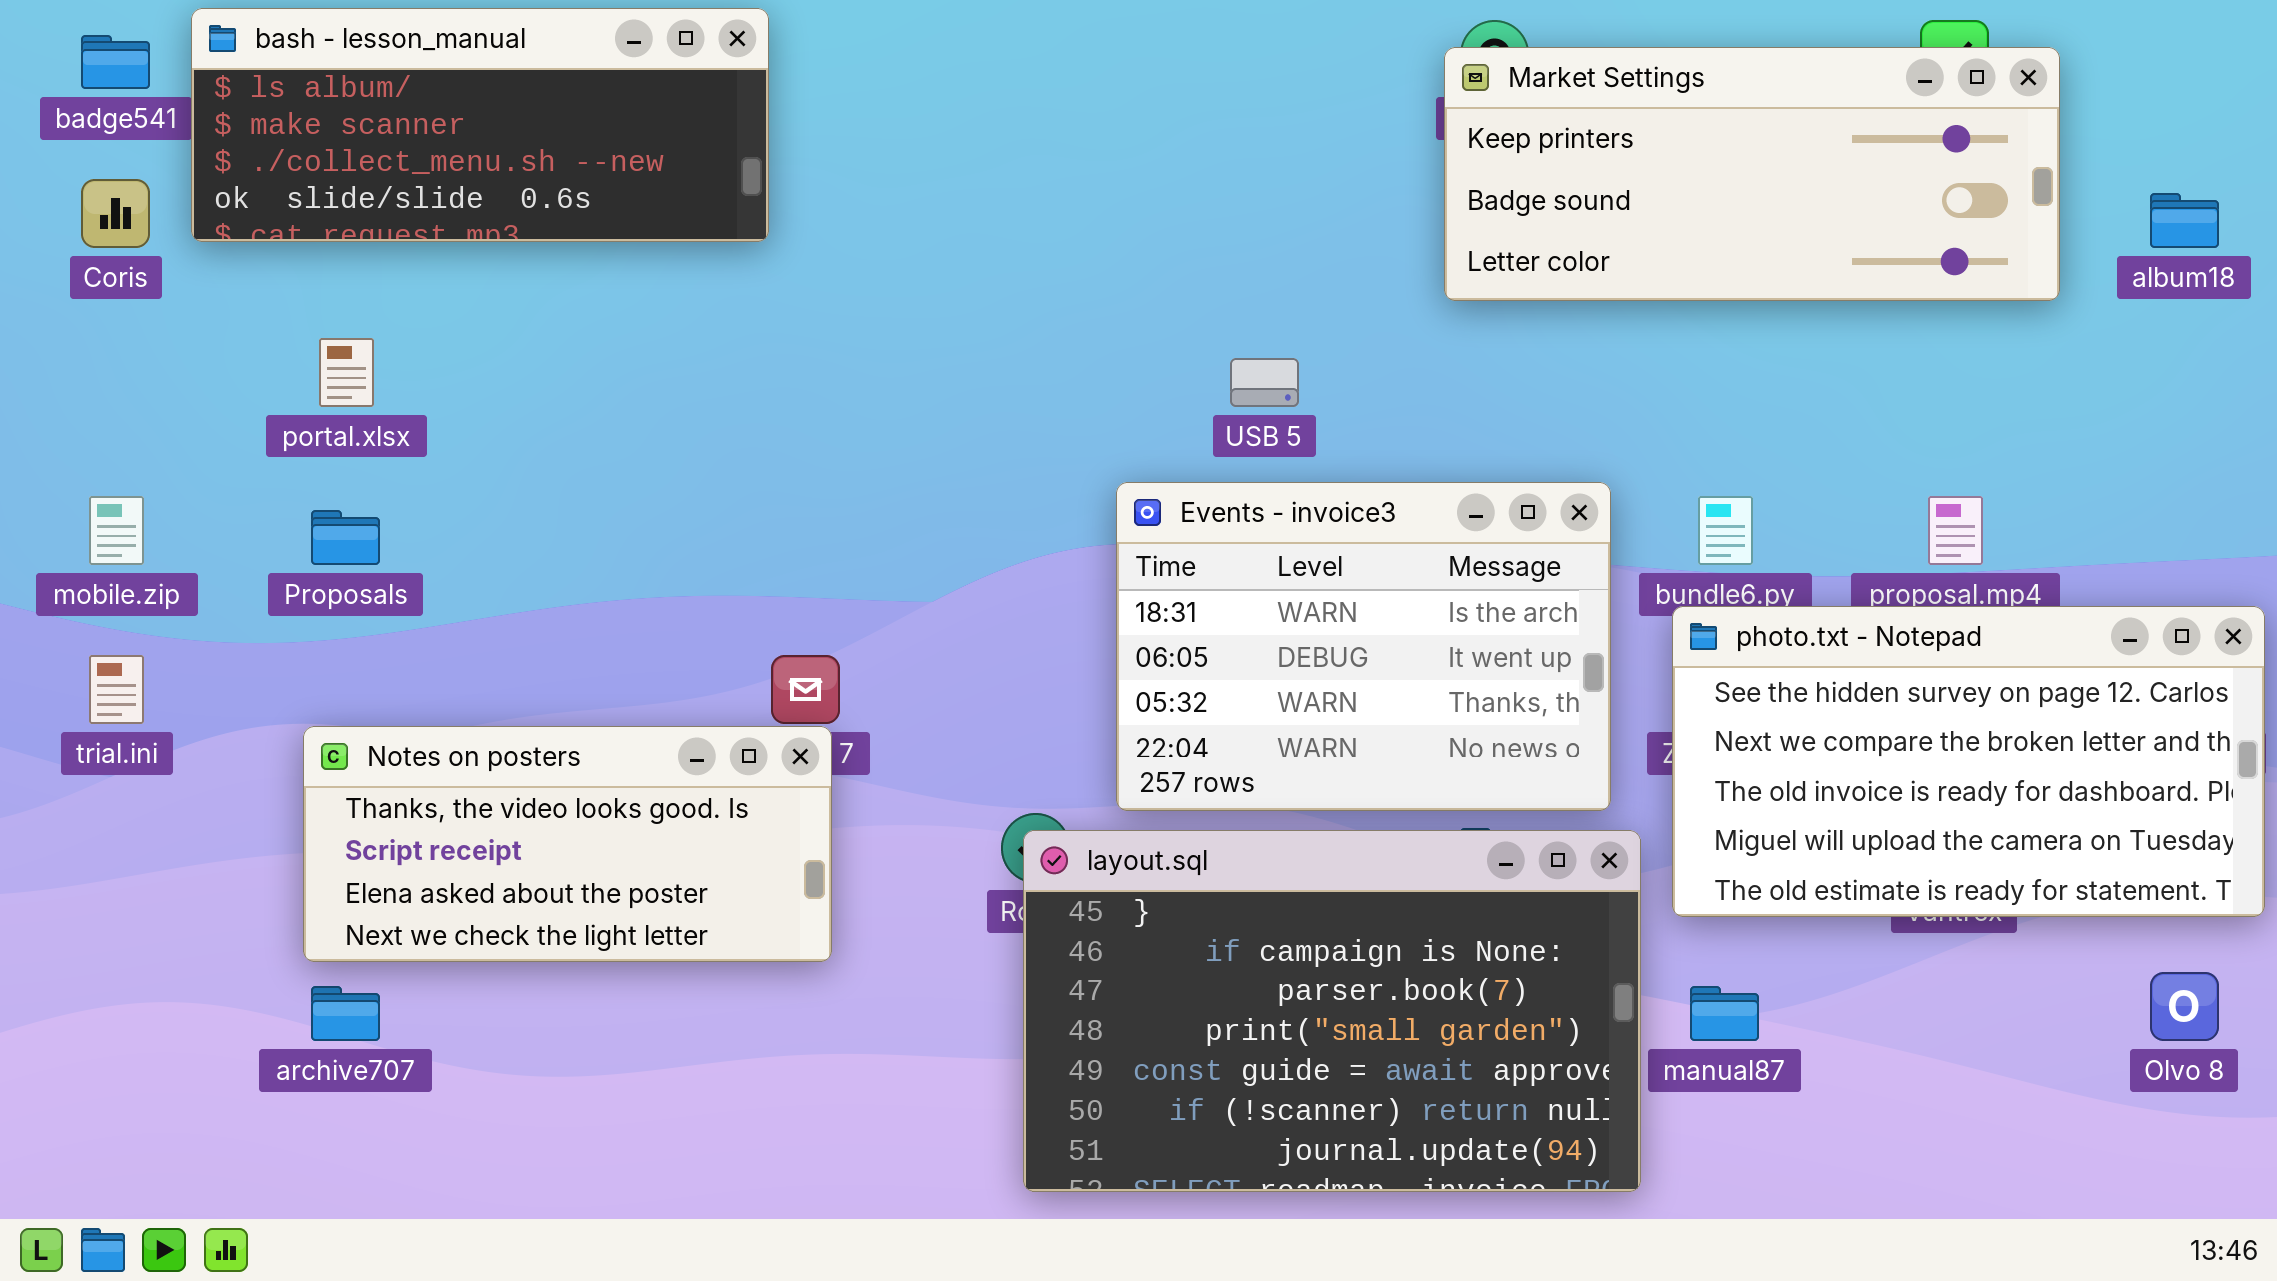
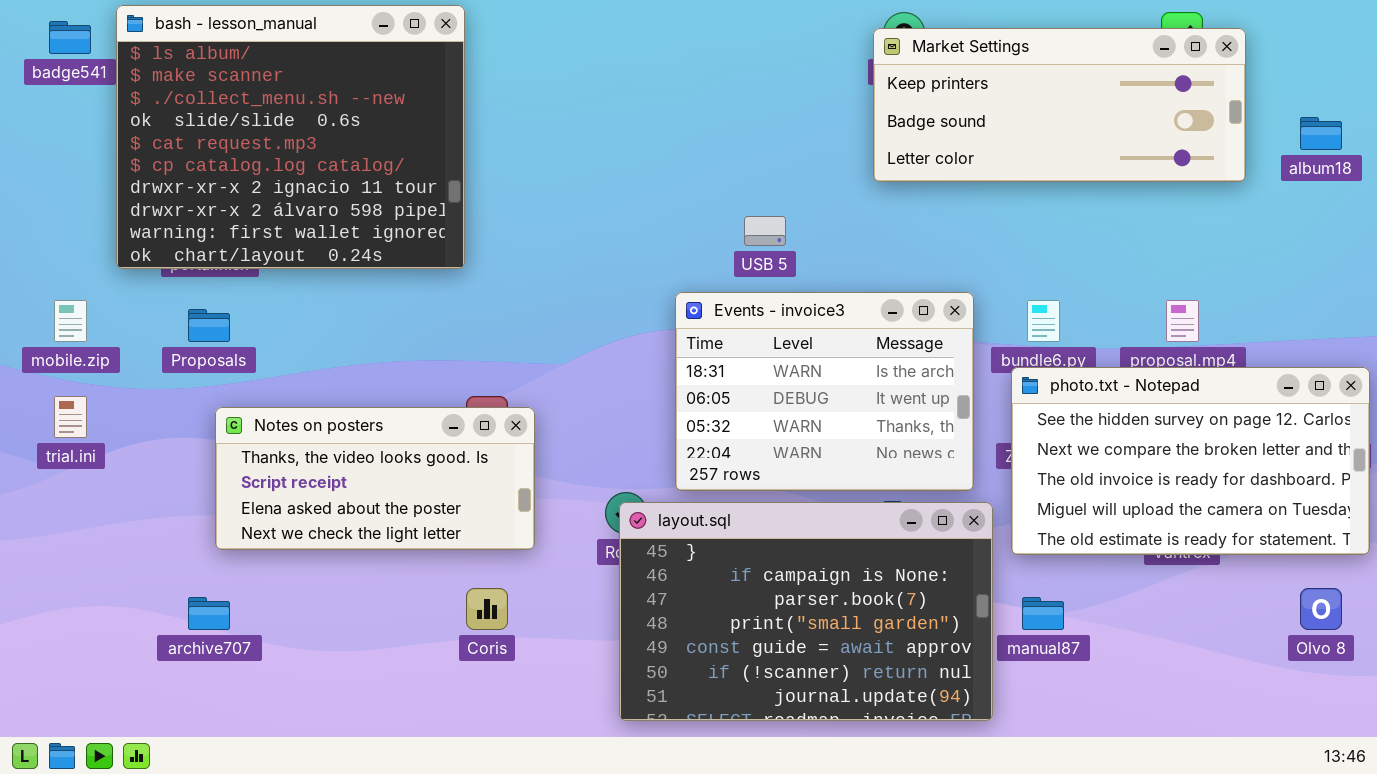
bash - lesson_manual: [191,8,769,242] -> [116,5,465,269], resized
Coris: [81,179,150,248] -> [466,588,508,630], moved
Notes on posters: [303,726,832,962] -> [215,407,535,550], moved

